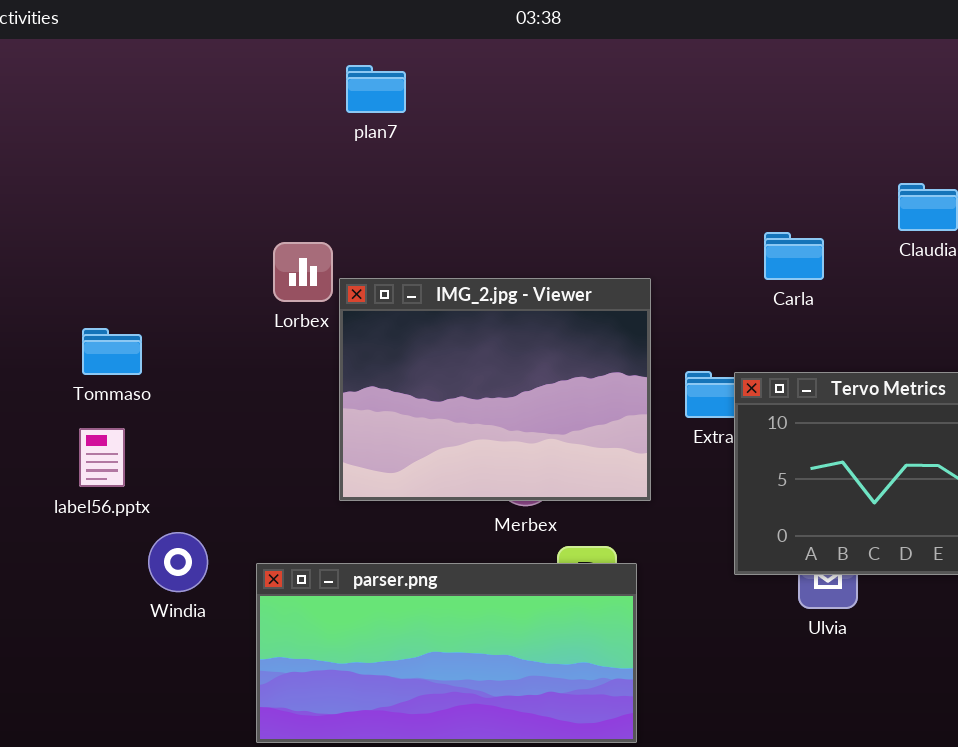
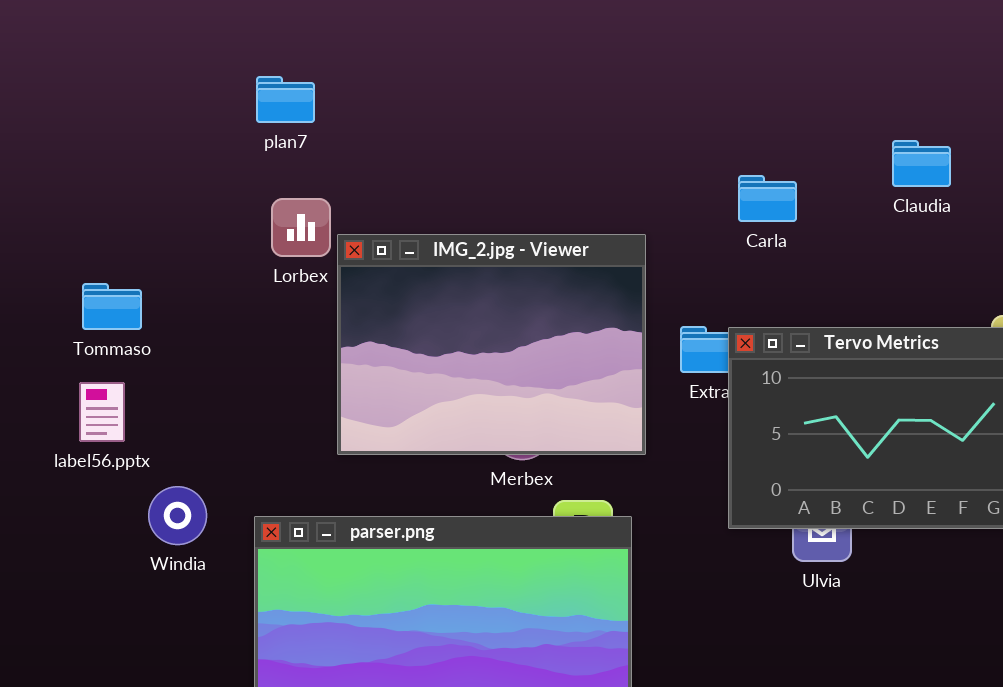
plan7: [346,65,406,113] -> [256,76,315,123], moved
Carla: [764,232,824,280] -> [738,175,797,222], moved

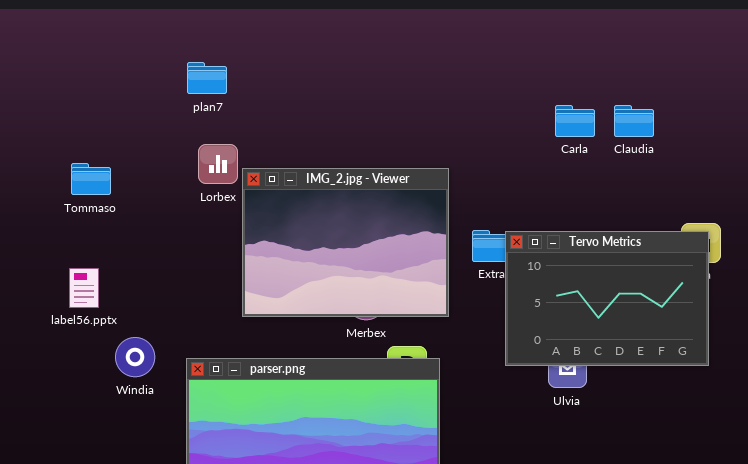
Carla: [738,175,797,222] -> [555,105,595,137], moved
Tommaso: [82,283,142,330] -> [71,163,111,195], moved

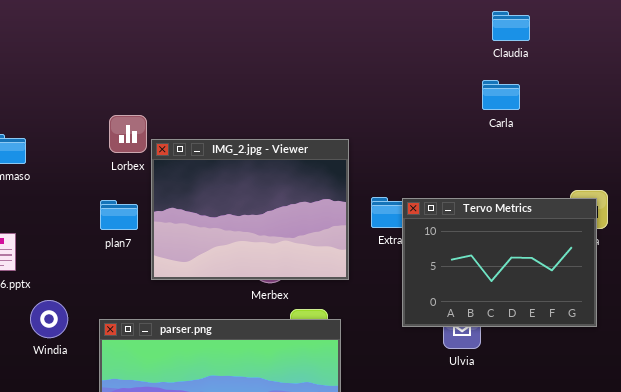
plan7: [187,62,227,94] -> [100,200,138,230], moved
Carla: [555,105,595,137] -> [482,80,520,110], moved
Claudia: [614,105,654,137] -> [492,11,530,41], moved

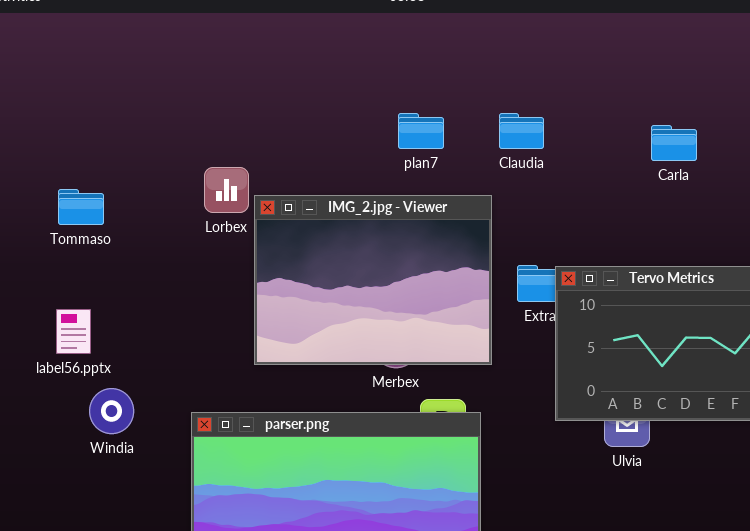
Claudia: [492,11,530,41] -> [499,113,544,149], moved
plan7: [100,200,138,230] -> [398,113,444,149], moved
Windia: [30,300,68,338] -> [89,388,134,434], moved

